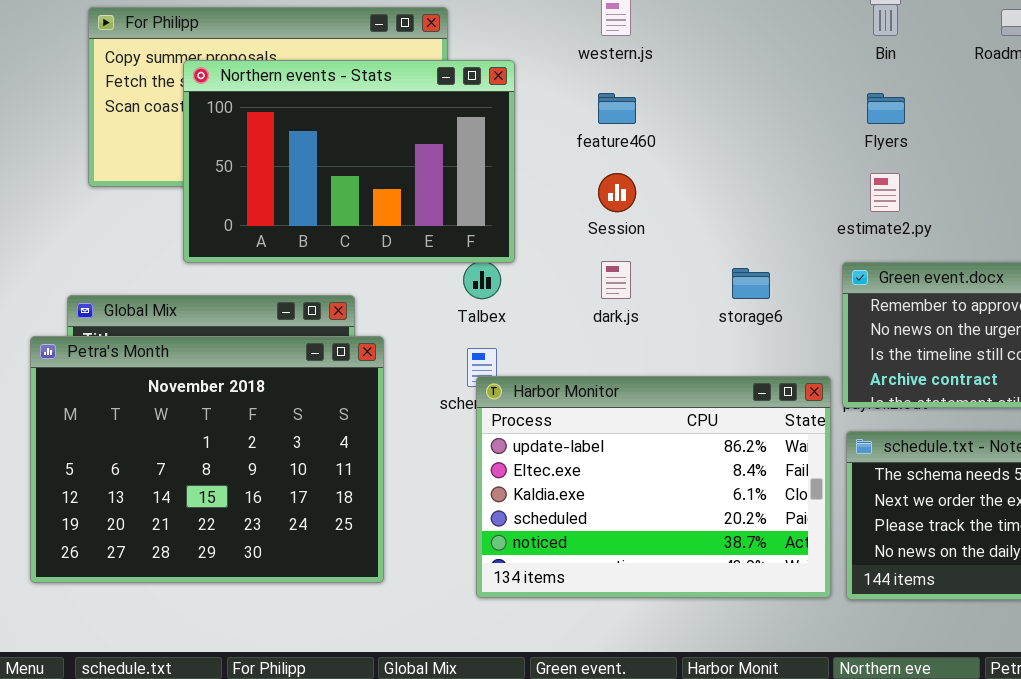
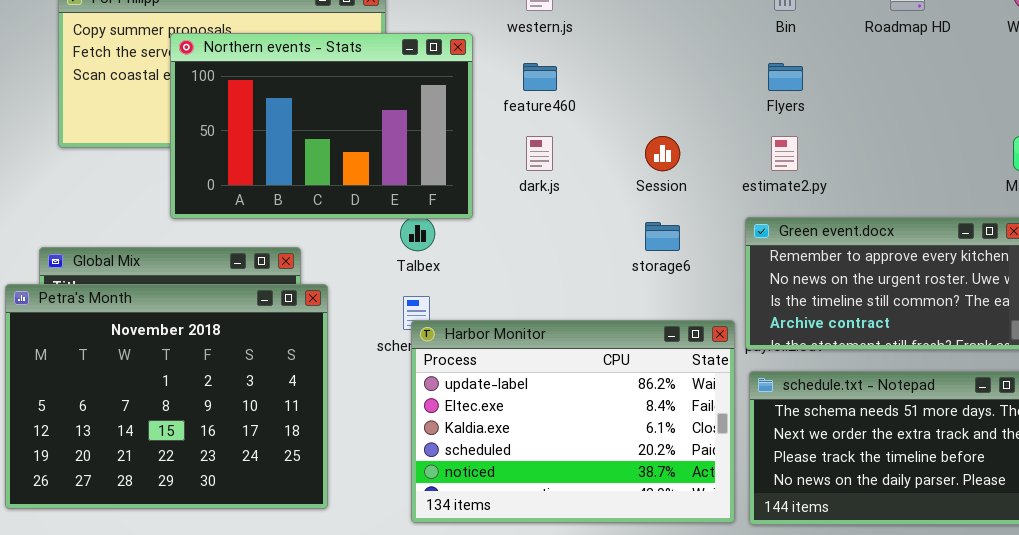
Northern events - Stats: [183,60,515,263] -> [170,33,473,219], moved
Session: [598,173,636,212] -> [645,136,680,171], moved
dark.js: [601,261,631,299] -> [526,136,553,171], moved

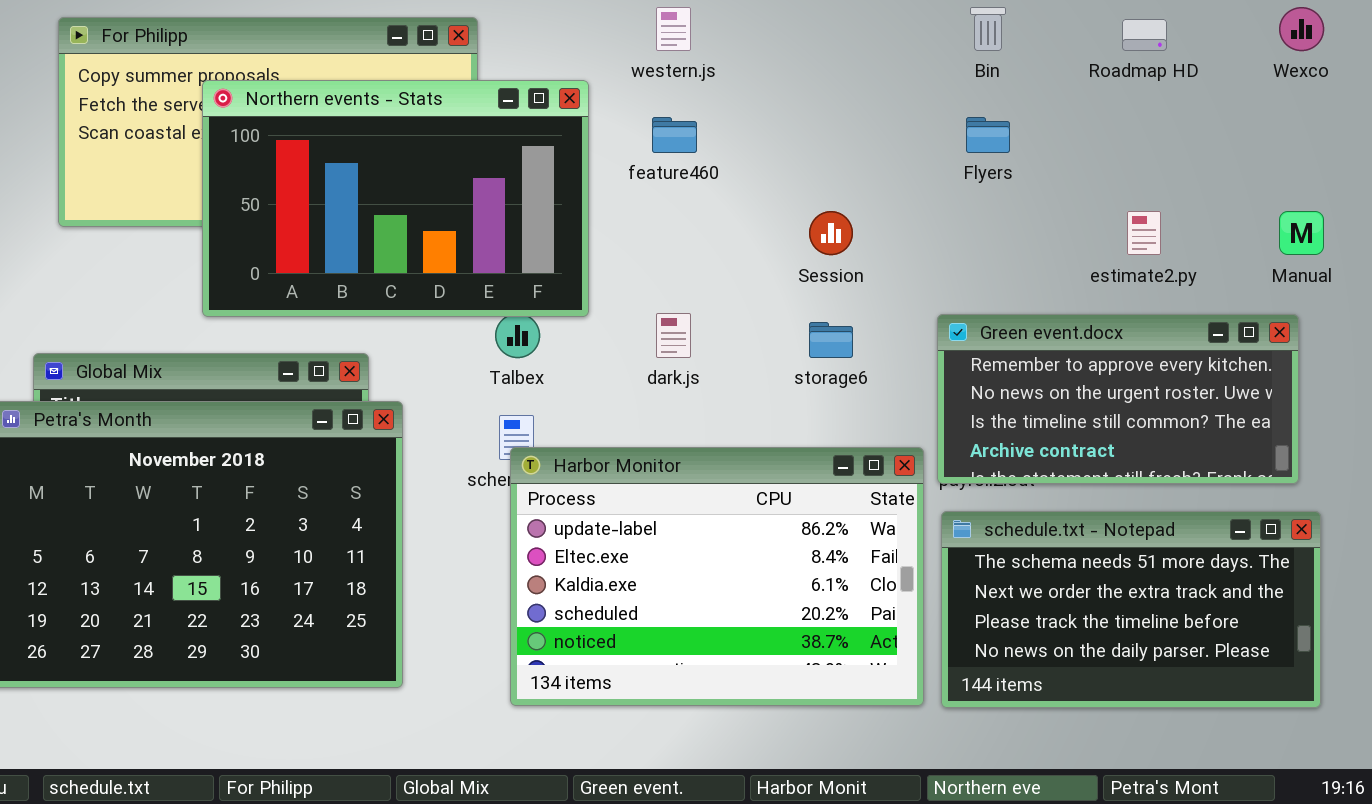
dark.js: [526,136,553,171] -> [656,313,691,358], moved
estimate2.py: [771,136,798,171] -> [1127,211,1161,255], moved

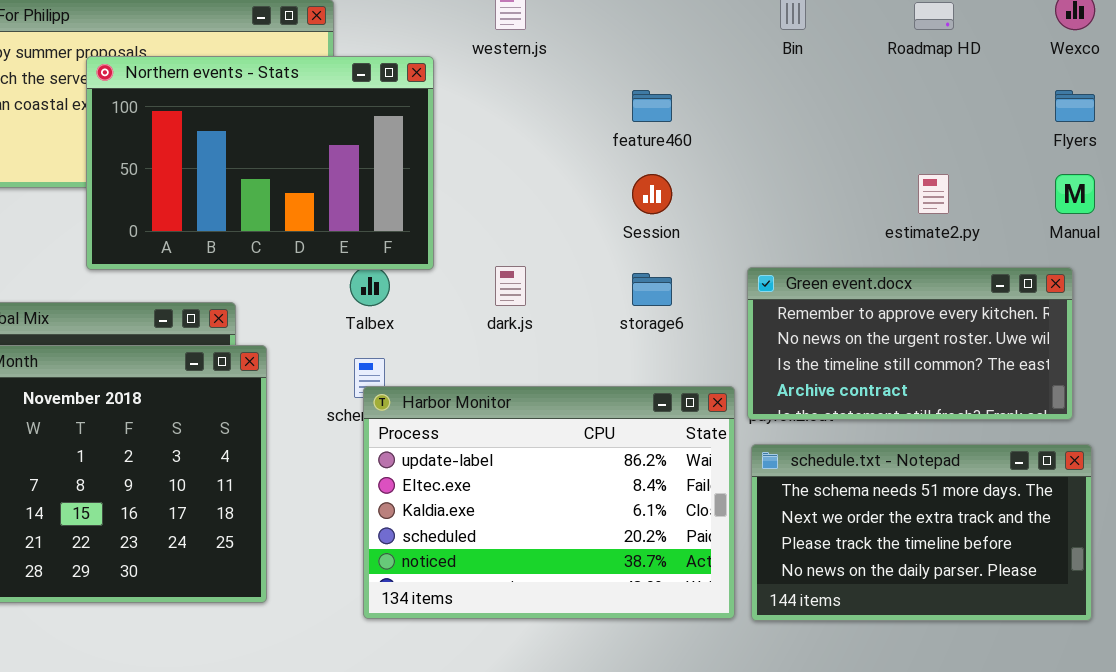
feature460: [652,117,697,153] -> [632,90,672,122], moved
Flyers: [966,117,1010,153] -> [1055,90,1095,122], moved

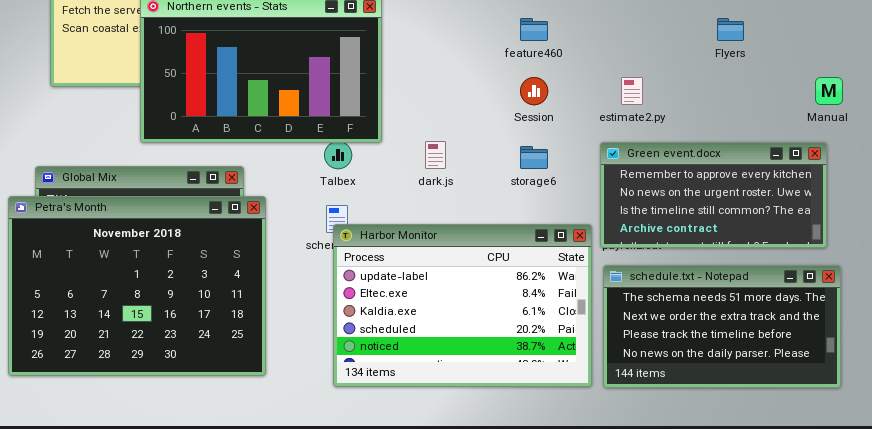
Flyers: [1055,90,1095,122] -> [717,18,744,41], moved
estimate2.py: [918,174,949,214] -> [621,77,643,105], moved

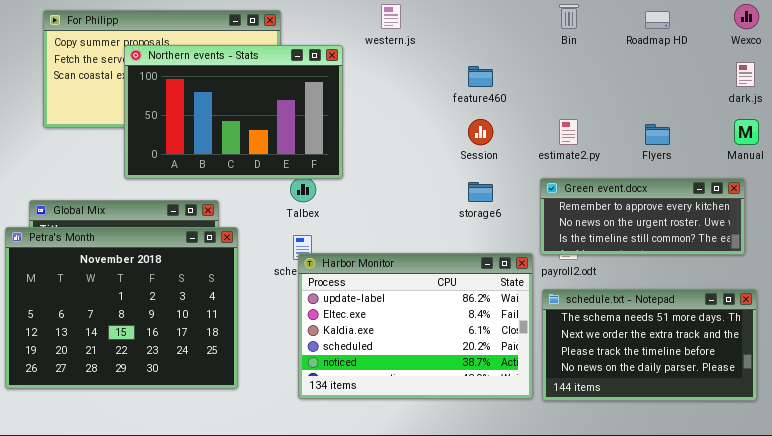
Flyers: [717,18,744,41] -> [645,124,670,145], moved
dark.js: [425,141,446,169] -> [736,62,755,87], moved
Green event.docx: [600,142,827,248] -> [540,178,745,255], resized

